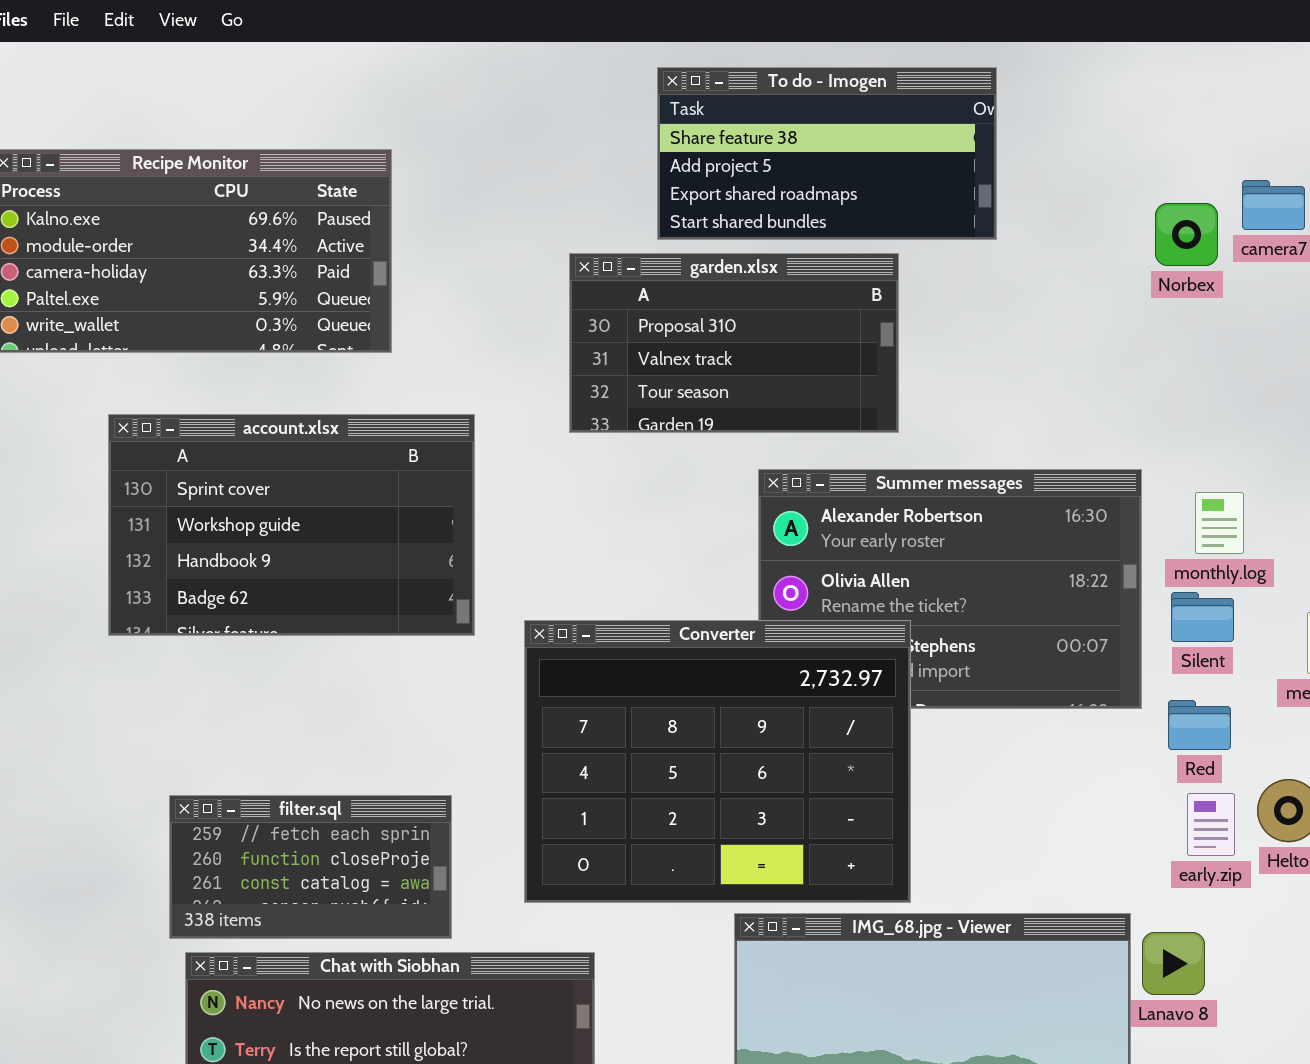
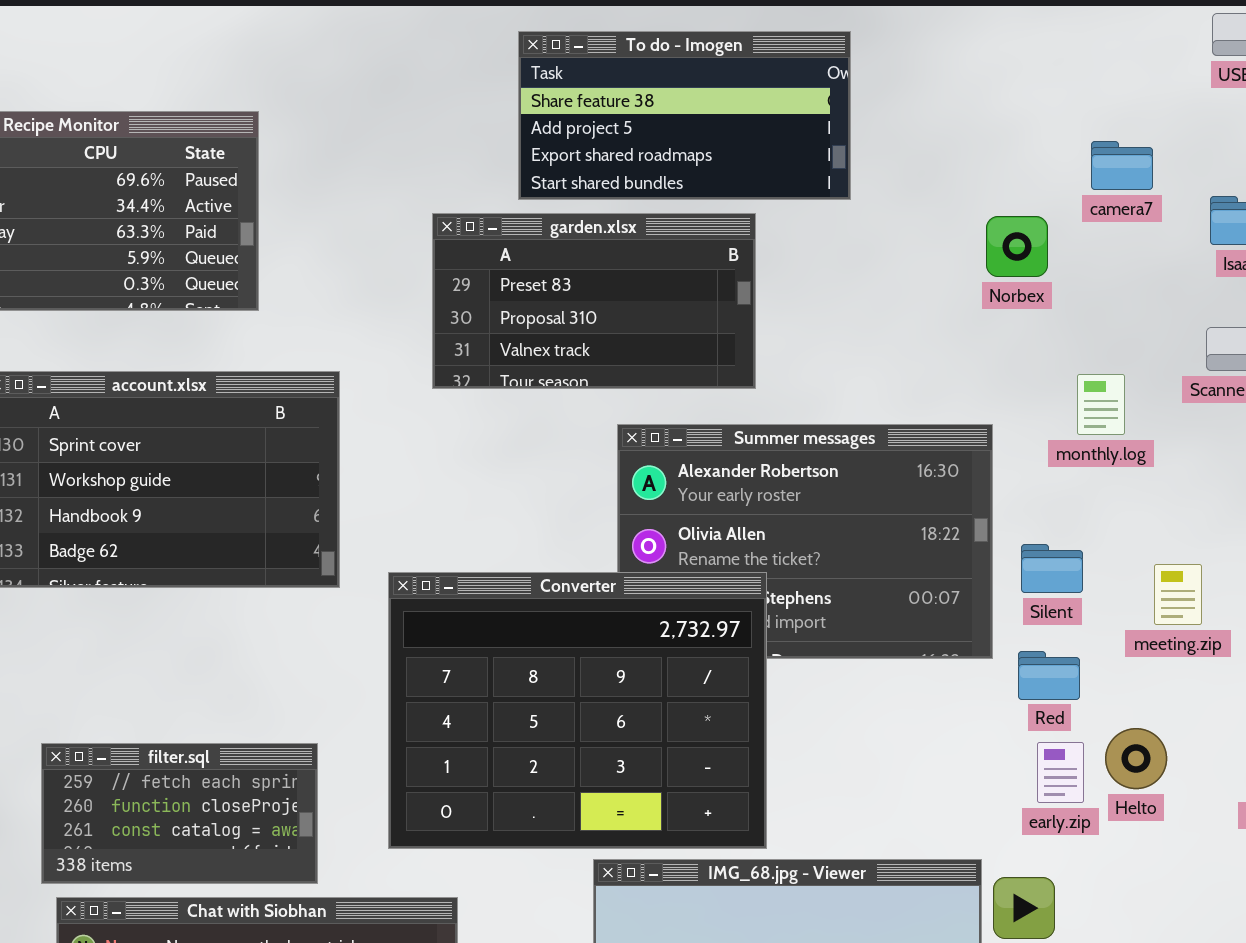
Norbex: [1155,203,1218,266] -> [986,216,1048,277], moved
garden.xlsx: [569,253,899,433] -> [432,213,756,389], scrolled up 1 row
monthly.log: [1195,492,1244,554] -> [1077,374,1125,435], moved

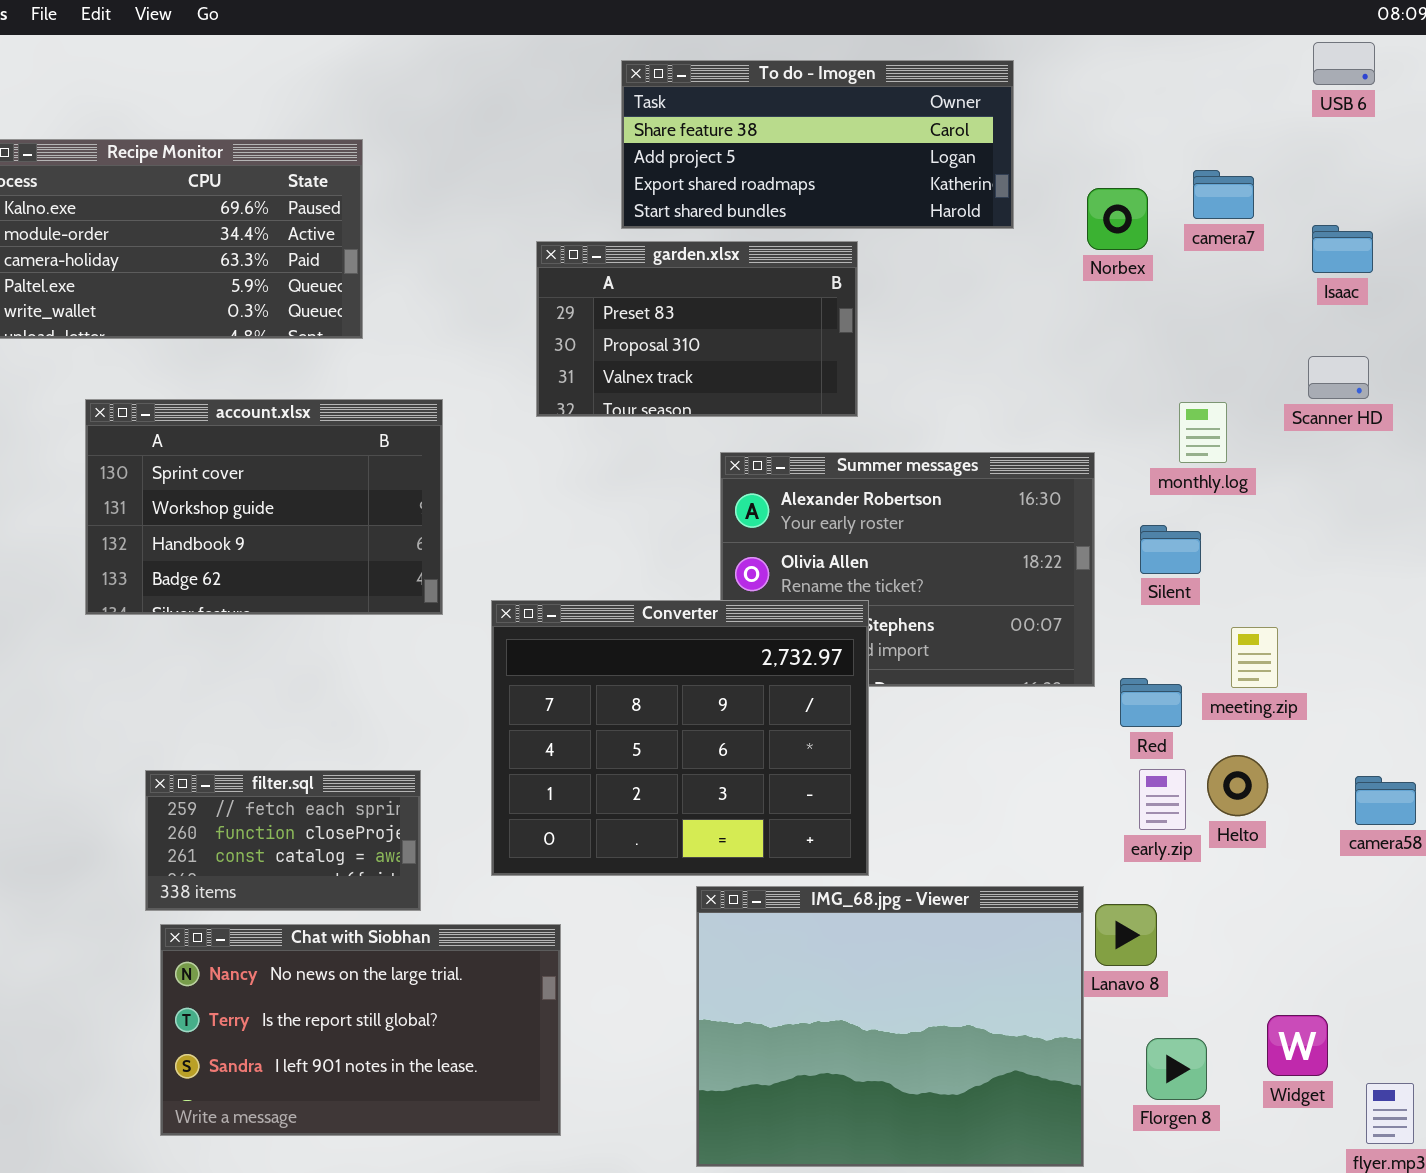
To do - Imogen: [518,31,851,200] -> [621,60,1014,229], resized
Norbex: [986,216,1048,277] -> [1087,188,1148,250], moved
Silent: [1021,544,1083,593] -> [1140,525,1201,574], moved
meeting.zip: [1154,564,1202,625] -> [1231,627,1278,688], moved

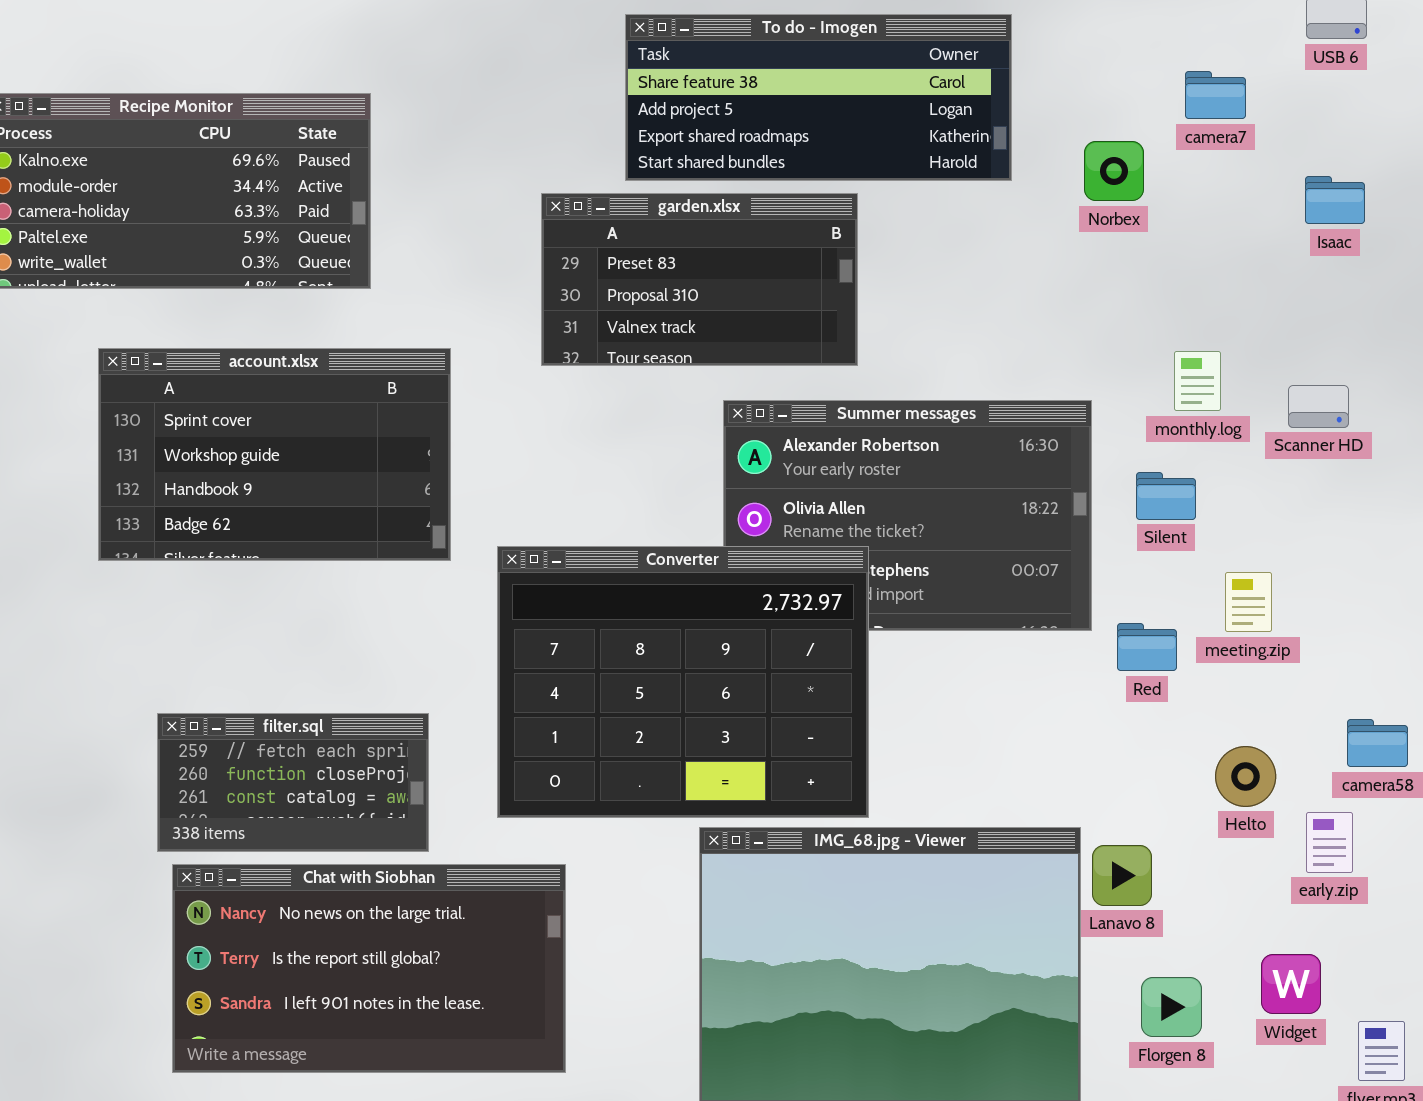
camera7: [1193,170,1254,219] -> [1185,71,1246,119], moved
Scanner HD: [1308,356,1369,399] -> [1288,385,1349,428], moved
Helto: [1207,755,1268,816] -> [1215,746,1276,807], moved
early.zip: [1139,769,1186,830] -> [1306,812,1353,873], moved

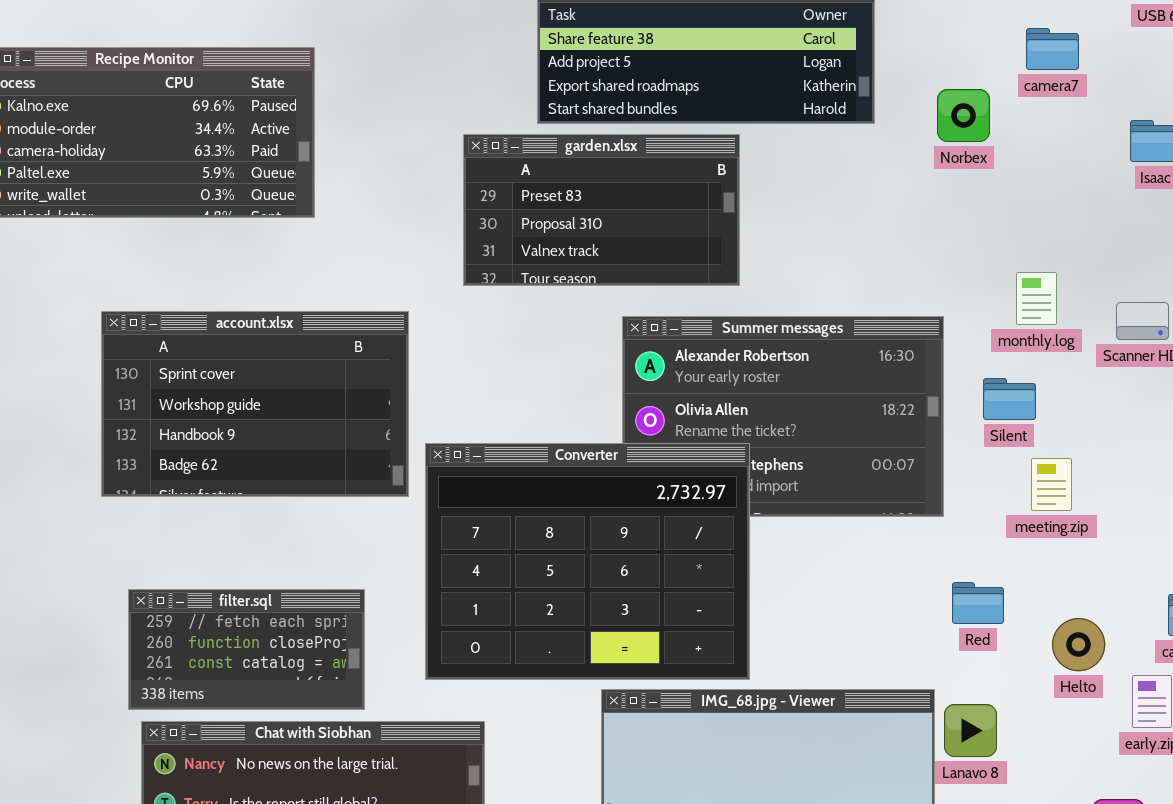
account.xlsx: [98,348,451,561] -> [101,311,409,497], moved
meeting.zip: [1225,572,1272,632] -> [1031,458,1072,511], moved
Red: [1117,623,1177,671] -> [952,582,1004,624], moved

